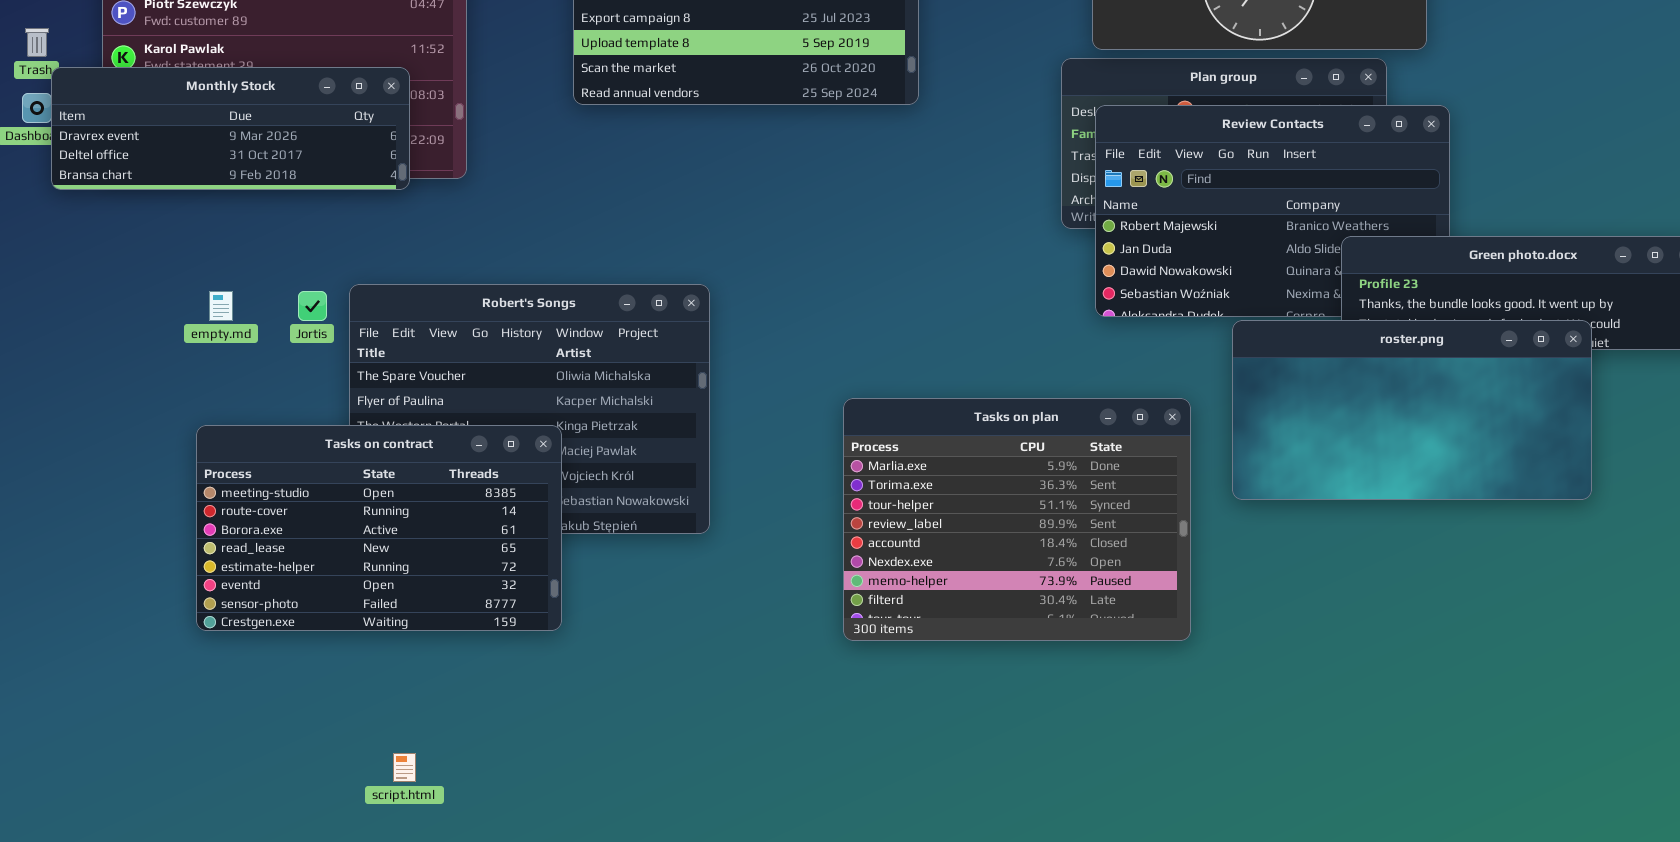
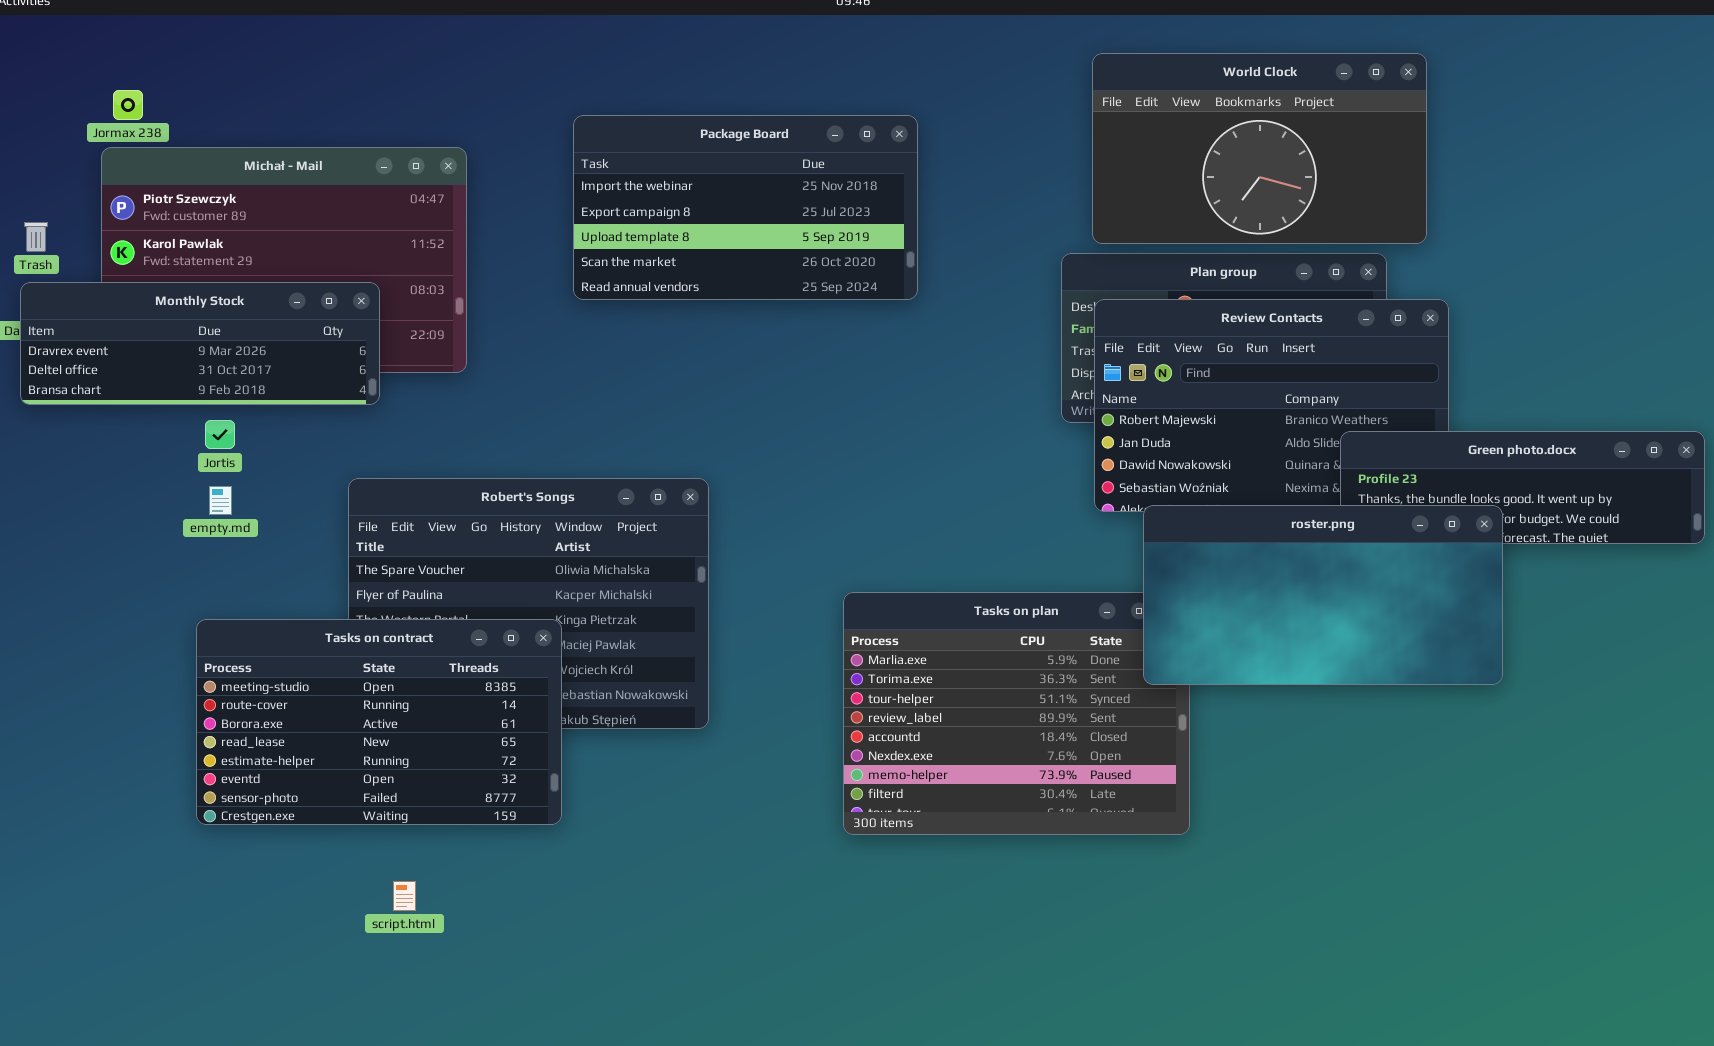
Monthly Stock: [51,67,410,190] -> [20,282,380,405], moved
Jortis: [298,291,327,321] -> [205,420,235,449], moved
roster.png: [1232,320,1592,500] -> [1143,505,1503,685], moved
script.html: [393,753,416,782] -> [393,881,416,911], moved

